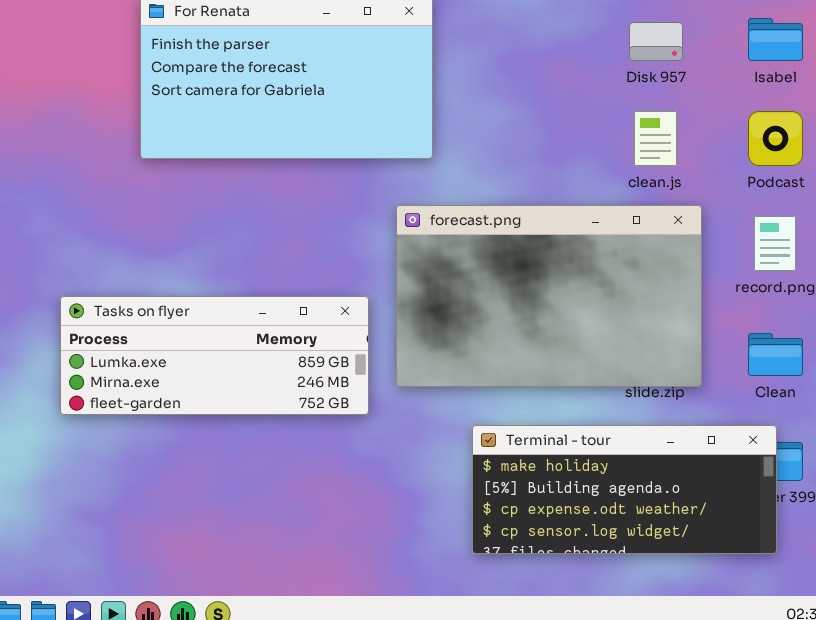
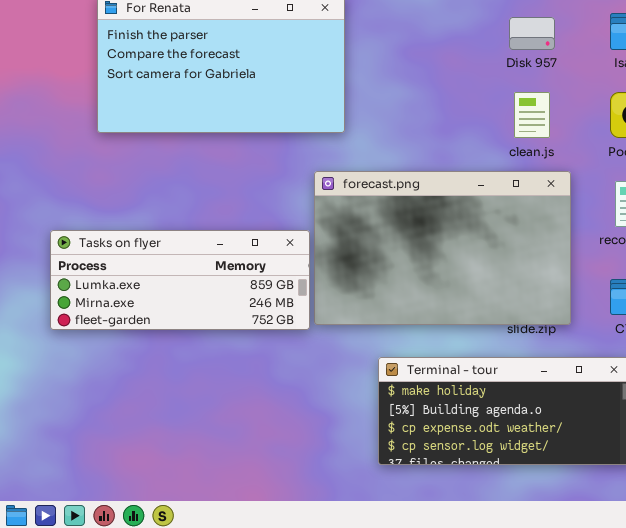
Tasks on flyer: [60,296,369,415] -> [50,230,310,330], moved

